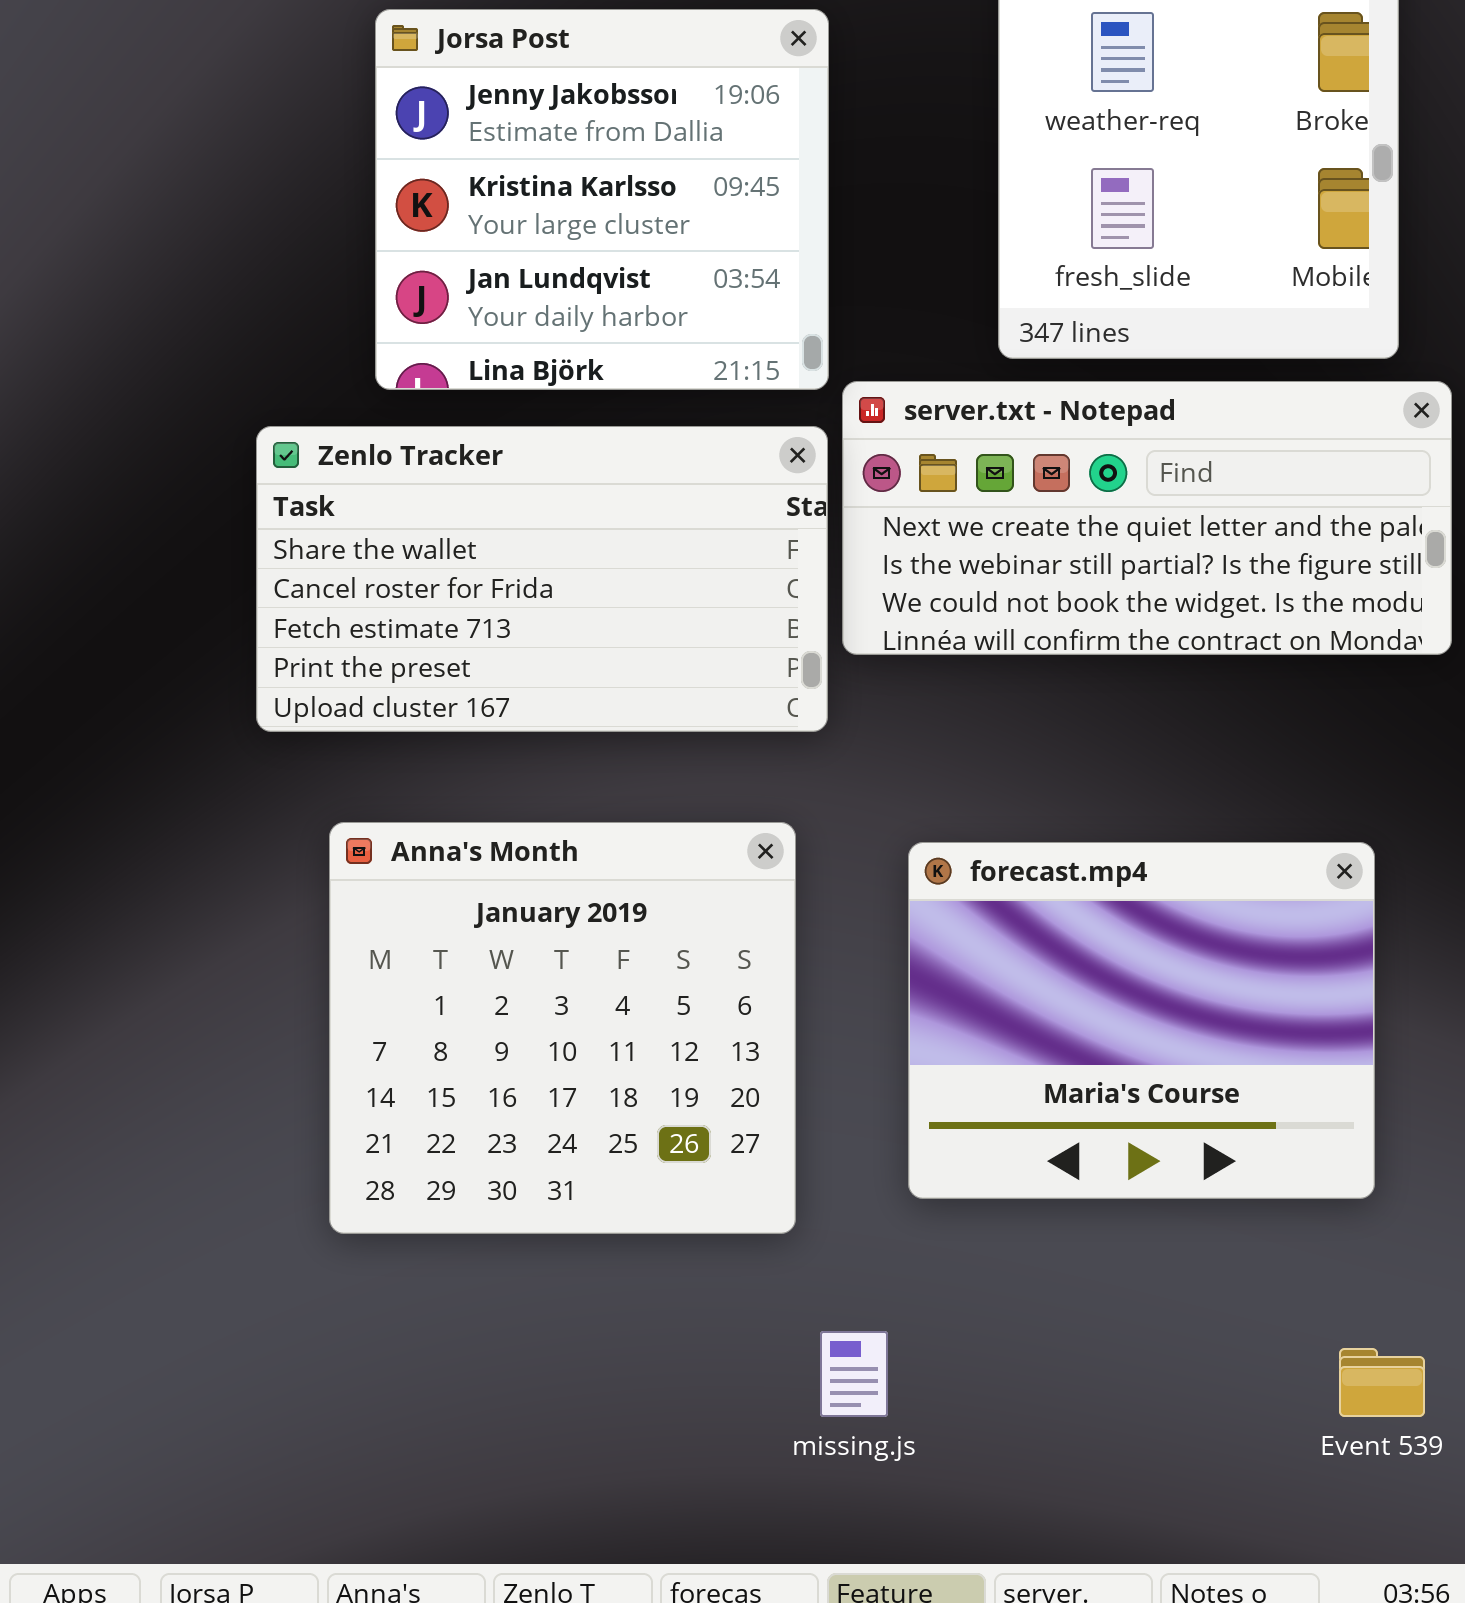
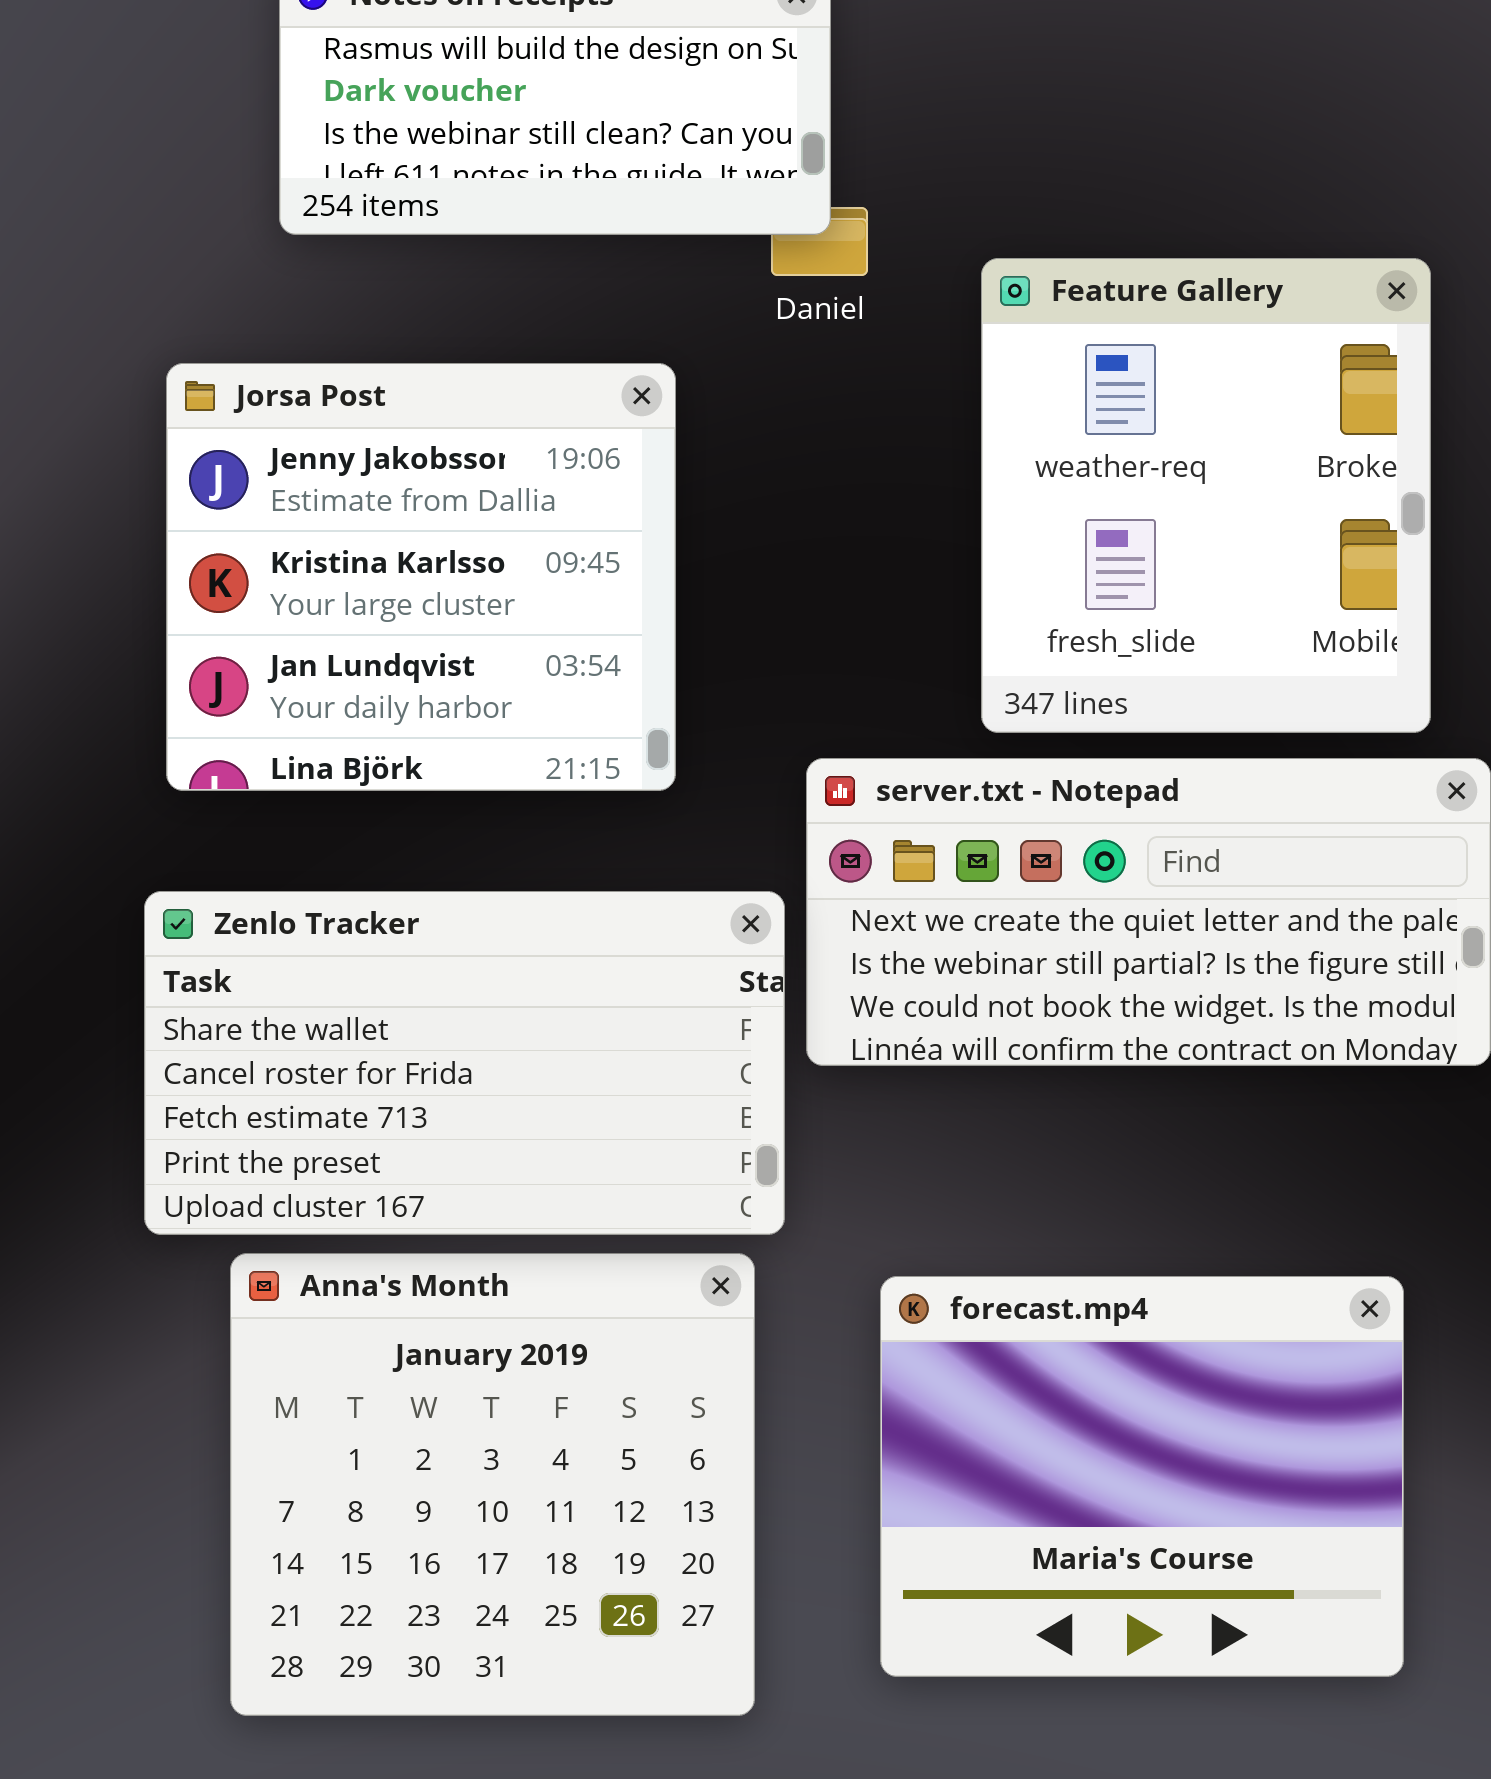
Jorsa Post: [375,9,829,390] -> [166,363,676,791], moved
Zenlo Tracker: [256,426,828,732] -> [144,891,785,1235], moved

